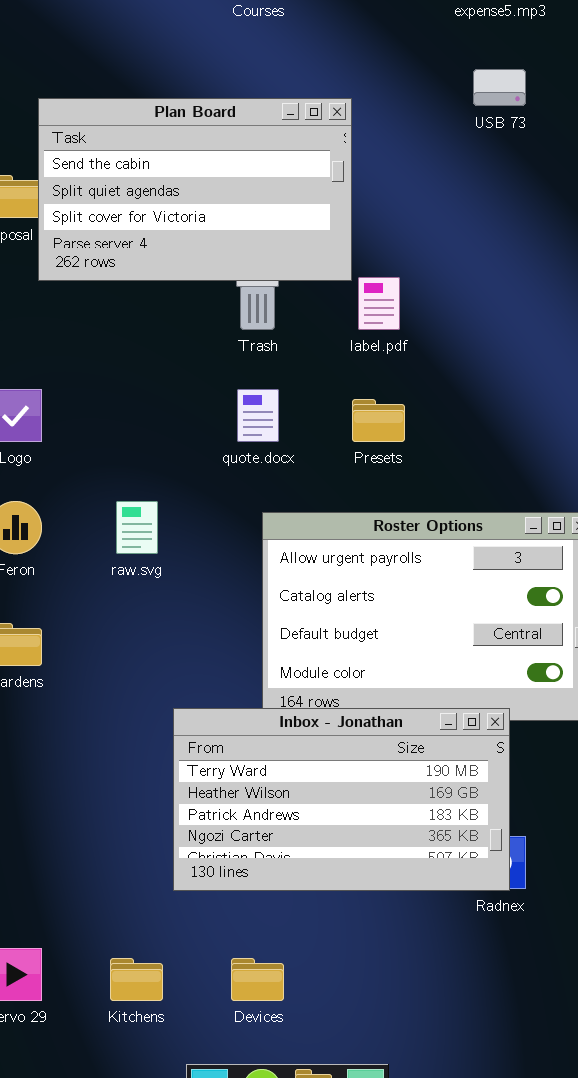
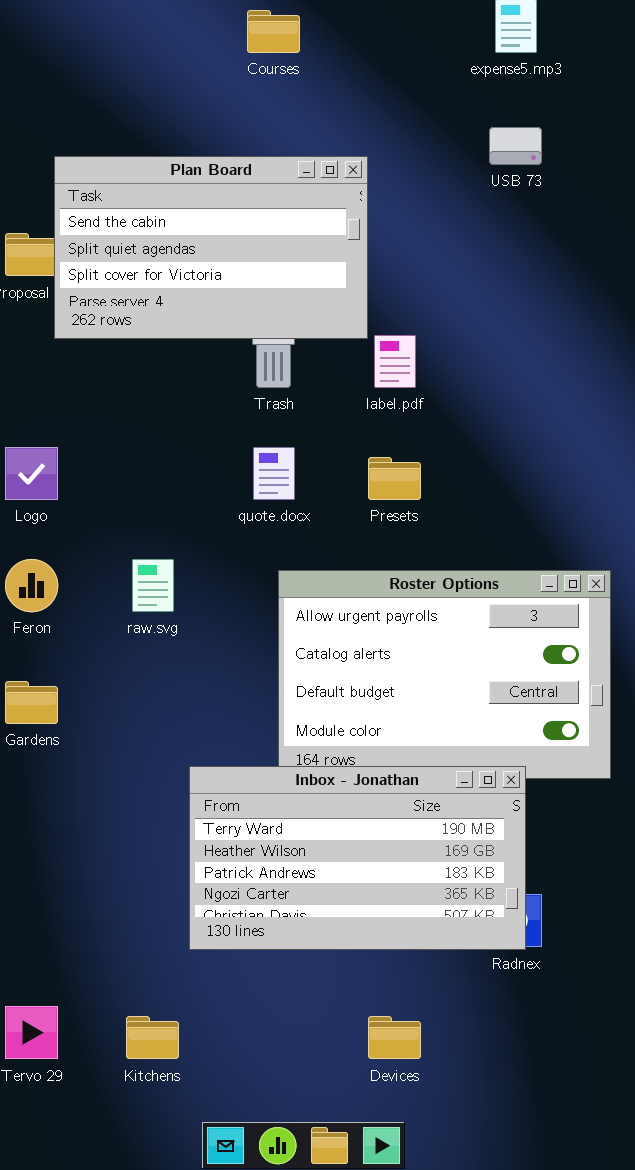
Devices: [231,958,284,1001] -> [368,1016,421,1059], moved

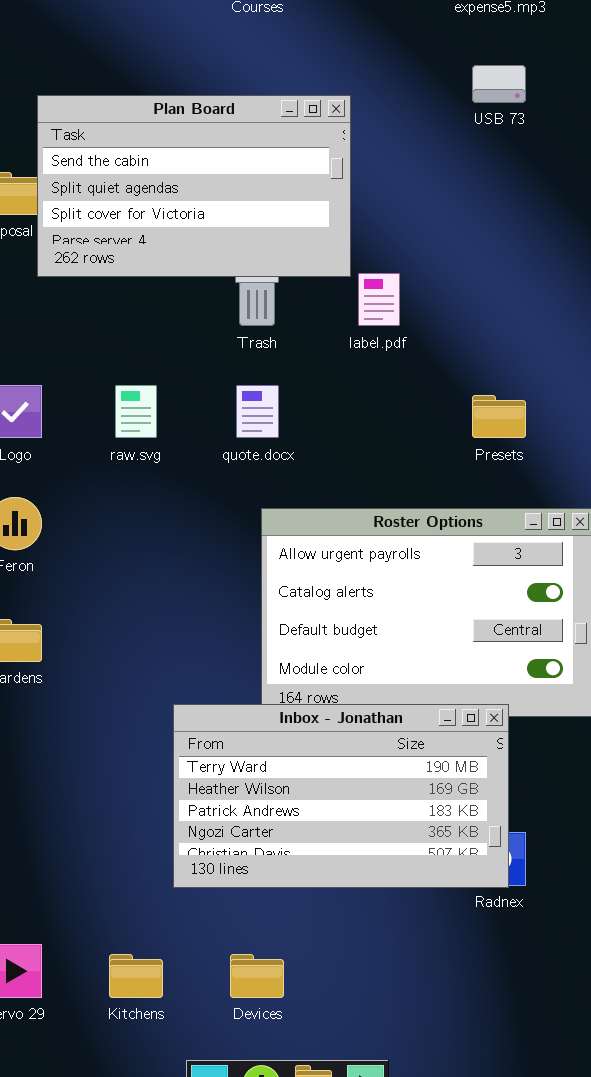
Presets: [368,457,421,500] -> [472,395,526,438], moved
raw.svg: [132,559,174,612] -> [115,385,157,438], moved
Devices: [368,1016,421,1059] -> [230,954,284,998], moved

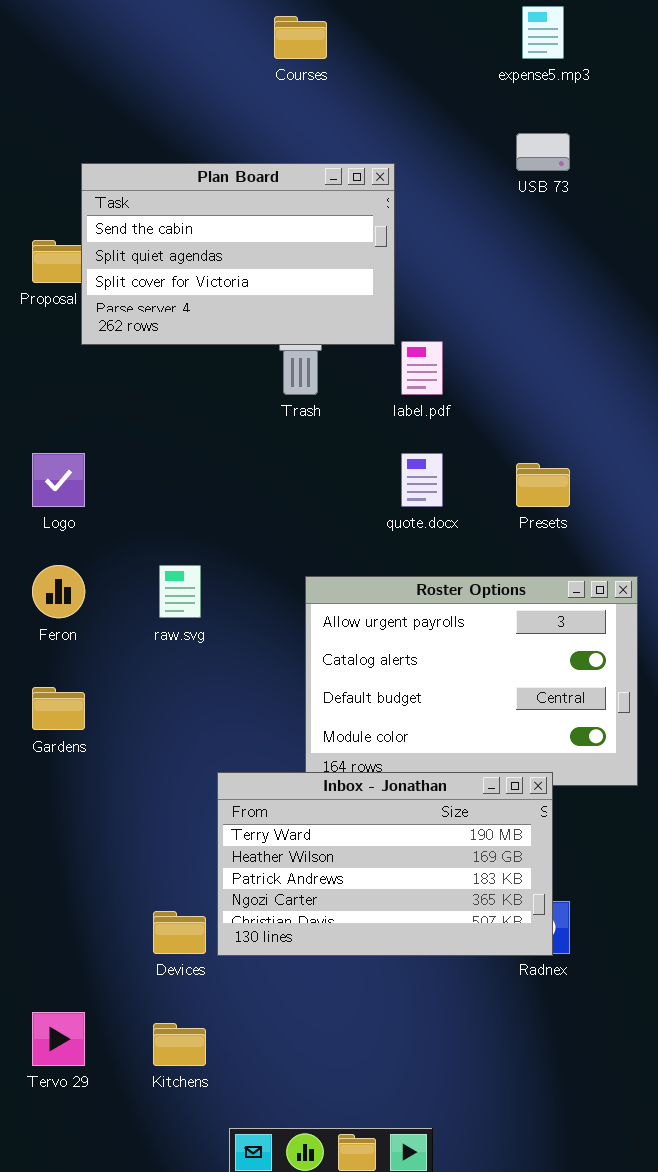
raw.svg: [115,385,157,438] -> [159,565,201,618], moved
quote.docx: [236,385,279,438] -> [401,453,443,507], moved
Devices: [230,954,284,998] -> [153,911,206,954], moved

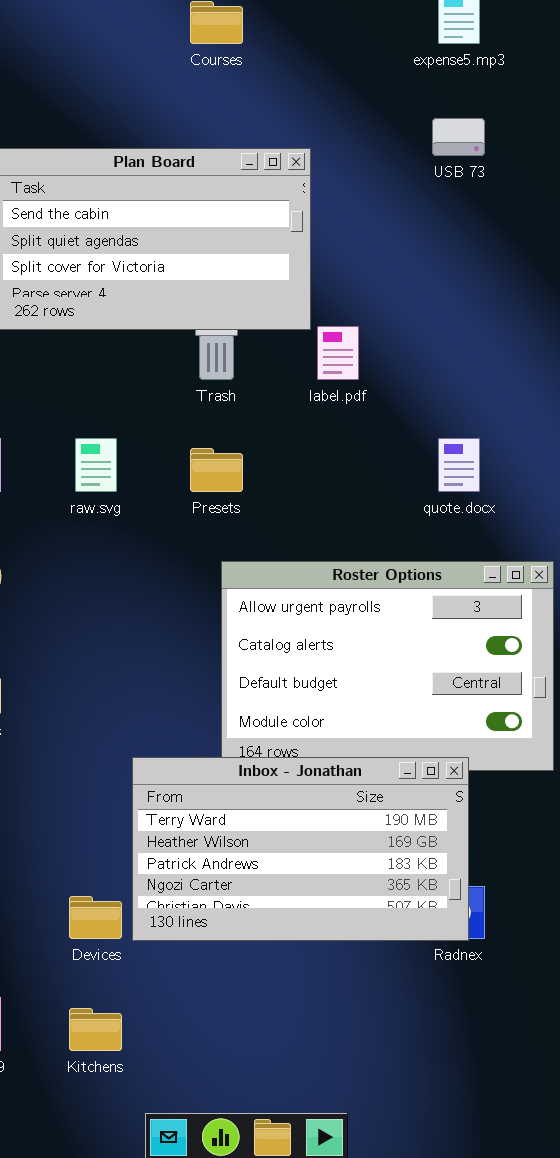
quote.docx: [401,453,443,507] -> [438,438,480,492], moved
Presets: [516,463,570,507] -> [190,448,243,492], moved
raw.svg: [159,565,201,618] -> [75,438,117,492], moved

